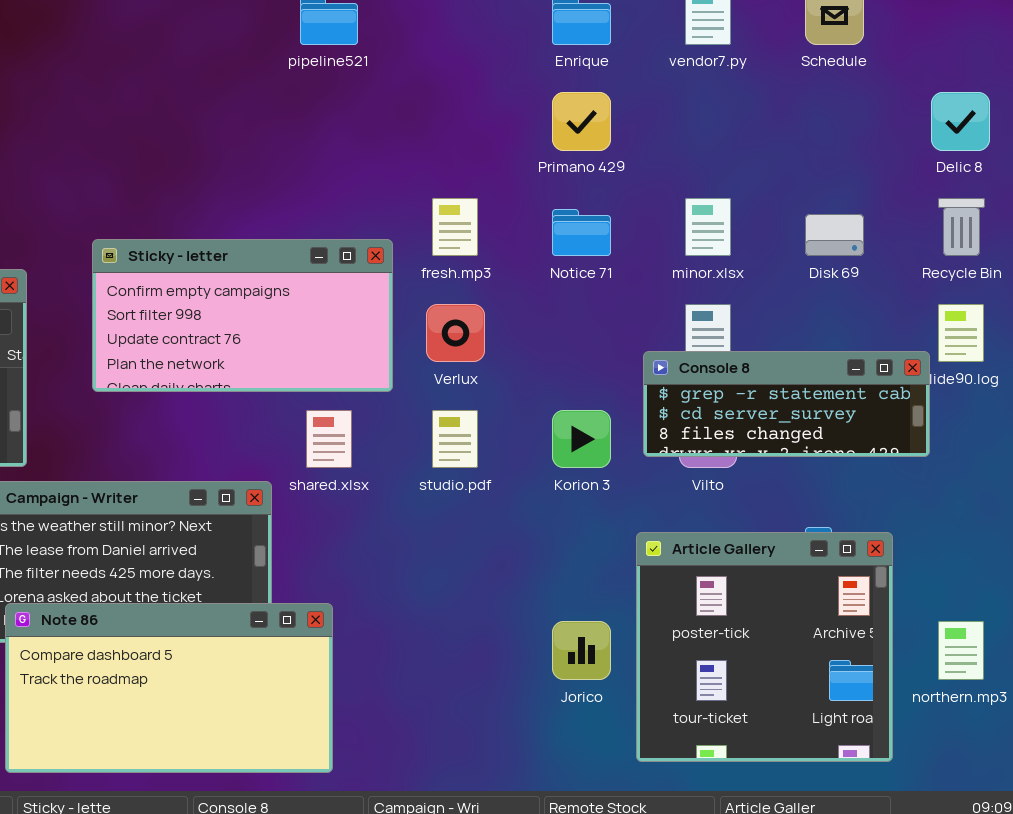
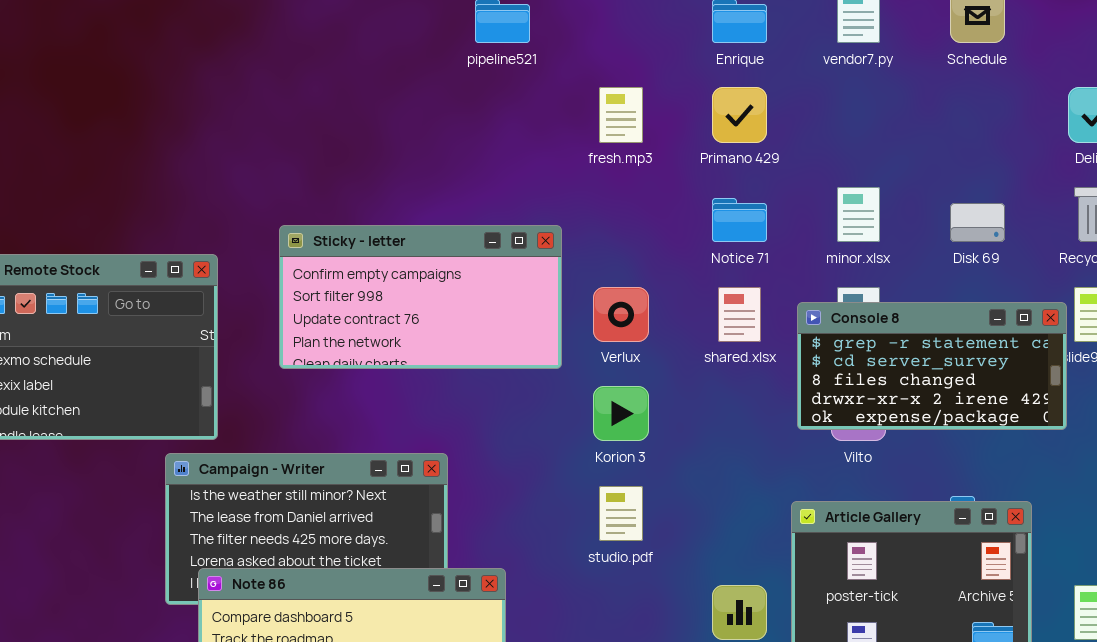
fresh.mp3: [432,198,478,256] -> [599,87,643,143], moved
Console 8: [643,351,930,457] -> [797,302,1067,430], resized
shared.xlsx: [306,410,352,468] -> [718,287,761,342], moved
studio.pdf: [432,410,478,468] -> [599,486,643,541], moved
Korion 3: [552,410,611,468] -> [593,386,649,441], moved

